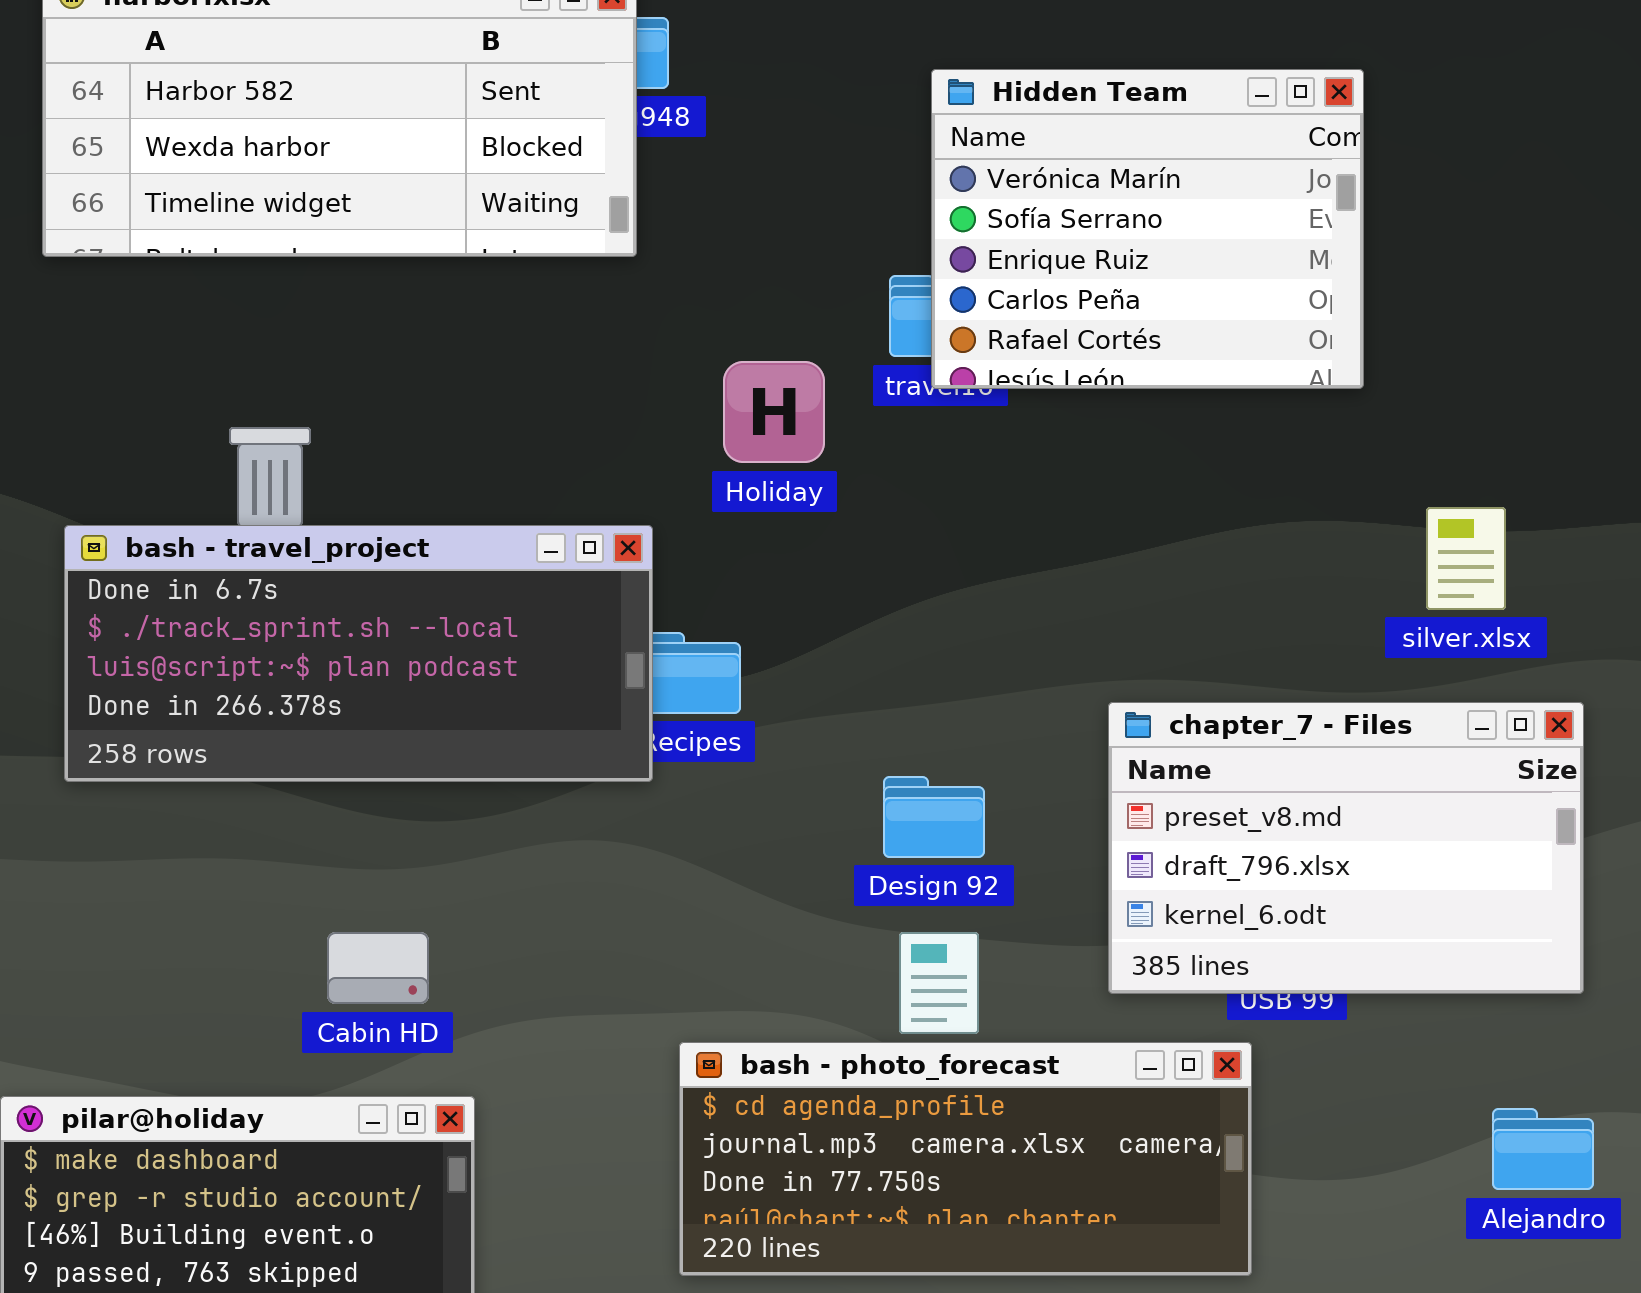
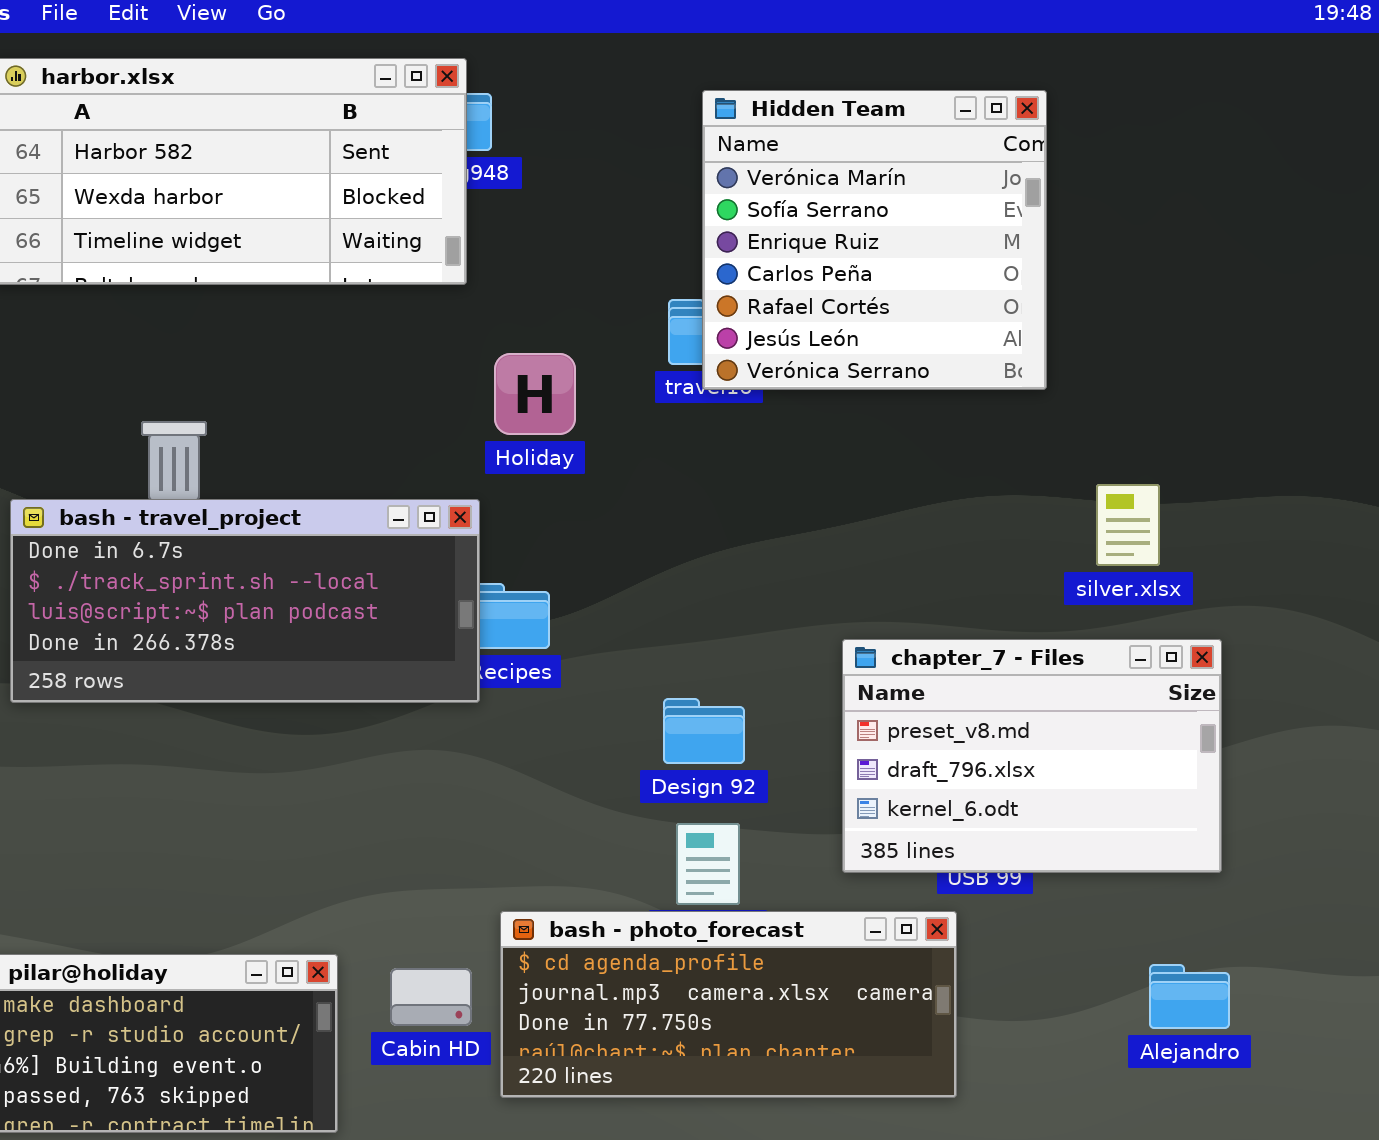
Hidden Team: [931,69,1364,389] -> [702,90,1047,390], resized
Holiday: [723,361,825,463] -> [494,353,576,435], moved
Cabin HD: [327,932,429,1004] -> [390,968,472,1026], moved

